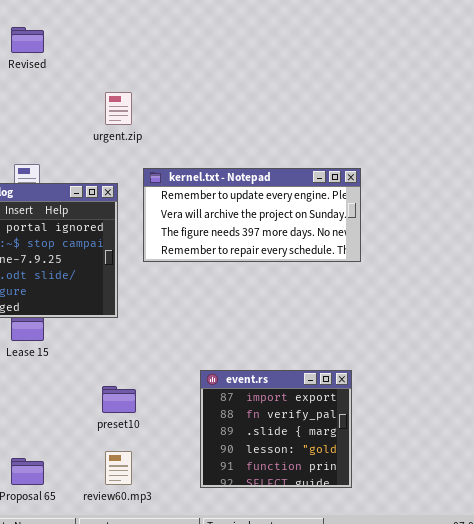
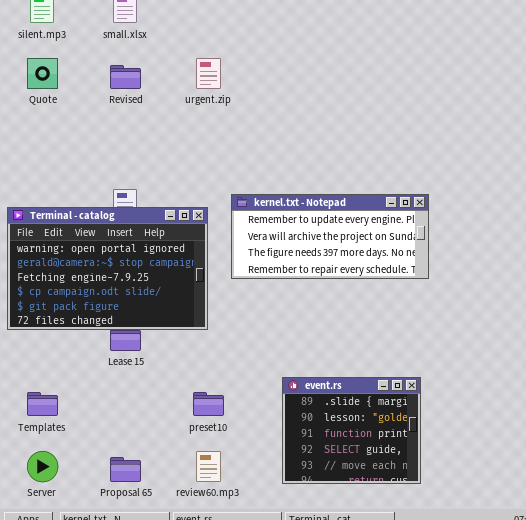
urgent.zip: [105,92,132,125] -> [196,58,221,89], moved
event.rs: [200,370,352,488] -> [282,377,421,484], scrolled down 2 rows

